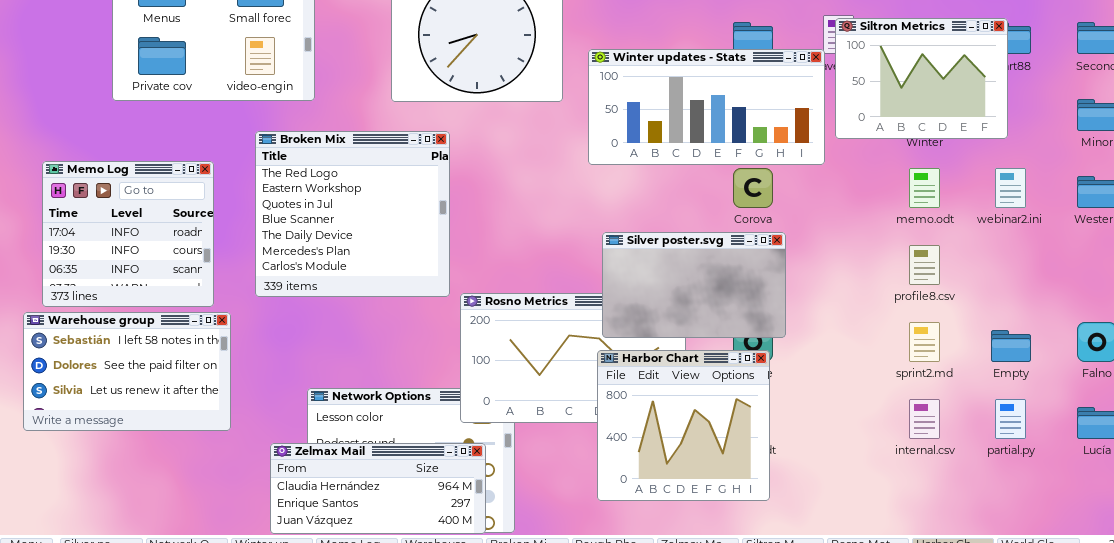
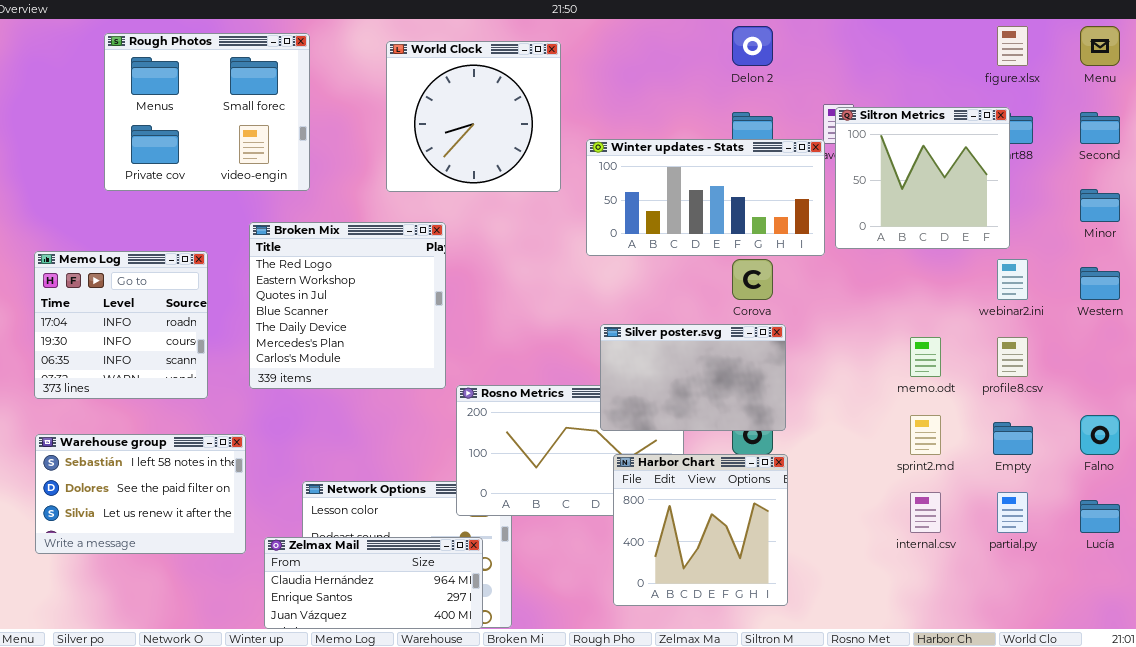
Siltron Metrics: [835,18,1008,139] -> [835,107,1010,249], resized
memo.odt: [909,168,940,208] -> [910,337,941,377], moved
profile8.csv: [909,245,940,285] -> [997,337,1028,377], moved
Warehouse group: [23,312,231,431] -> [35,434,246,554], moved
Harbor Chart: [597,350,770,501] -> [613,454,788,606], moved

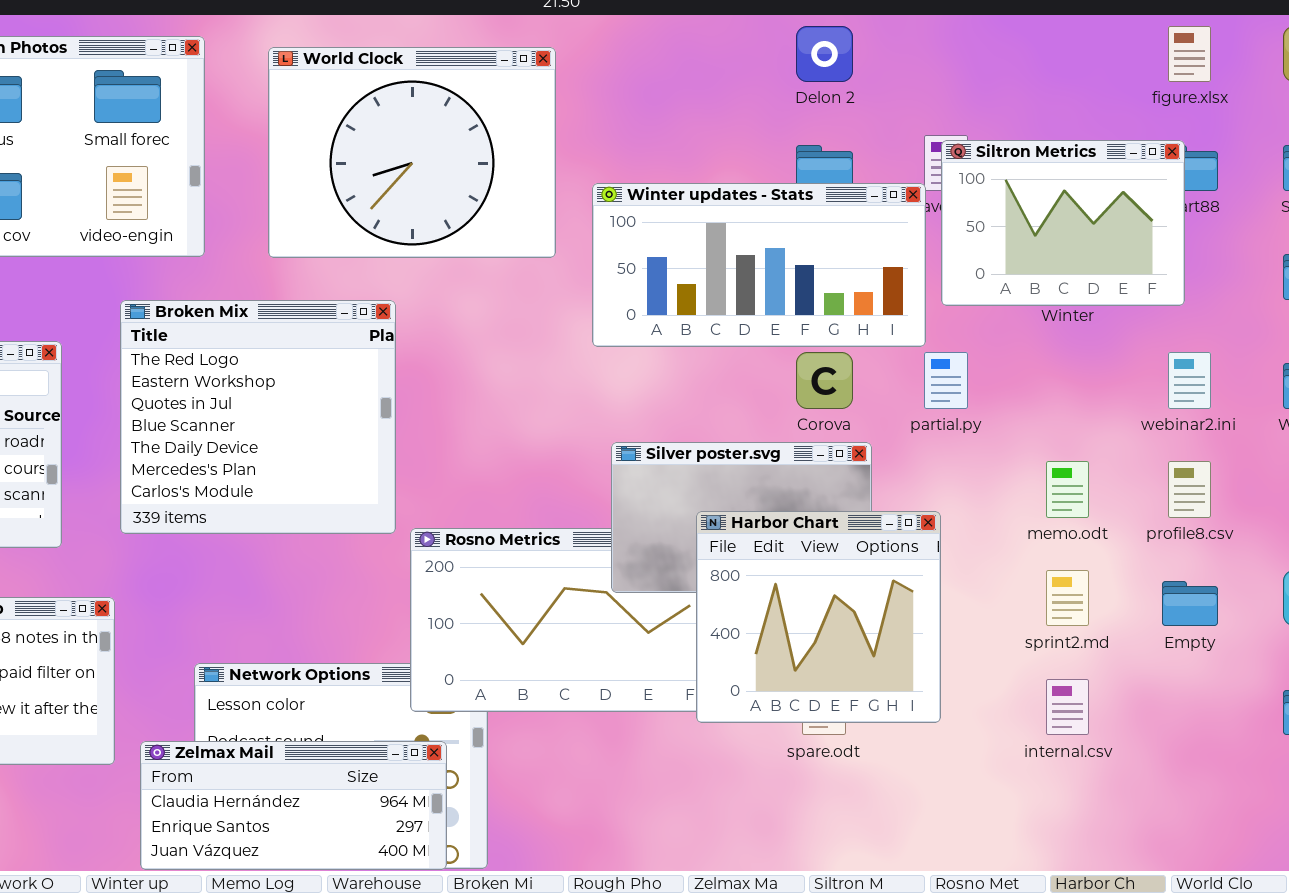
World Clock: [386,41,561,192] -> [268,47,556,258], resized
Siltron Metrics: [835,107,1010,249] -> [941,140,1185,306], resized
Harbor Chart: [613,454,788,606] -> [696,511,941,723], moved
partial.py: [997,492,1028,533] -> [924,352,968,409], moved

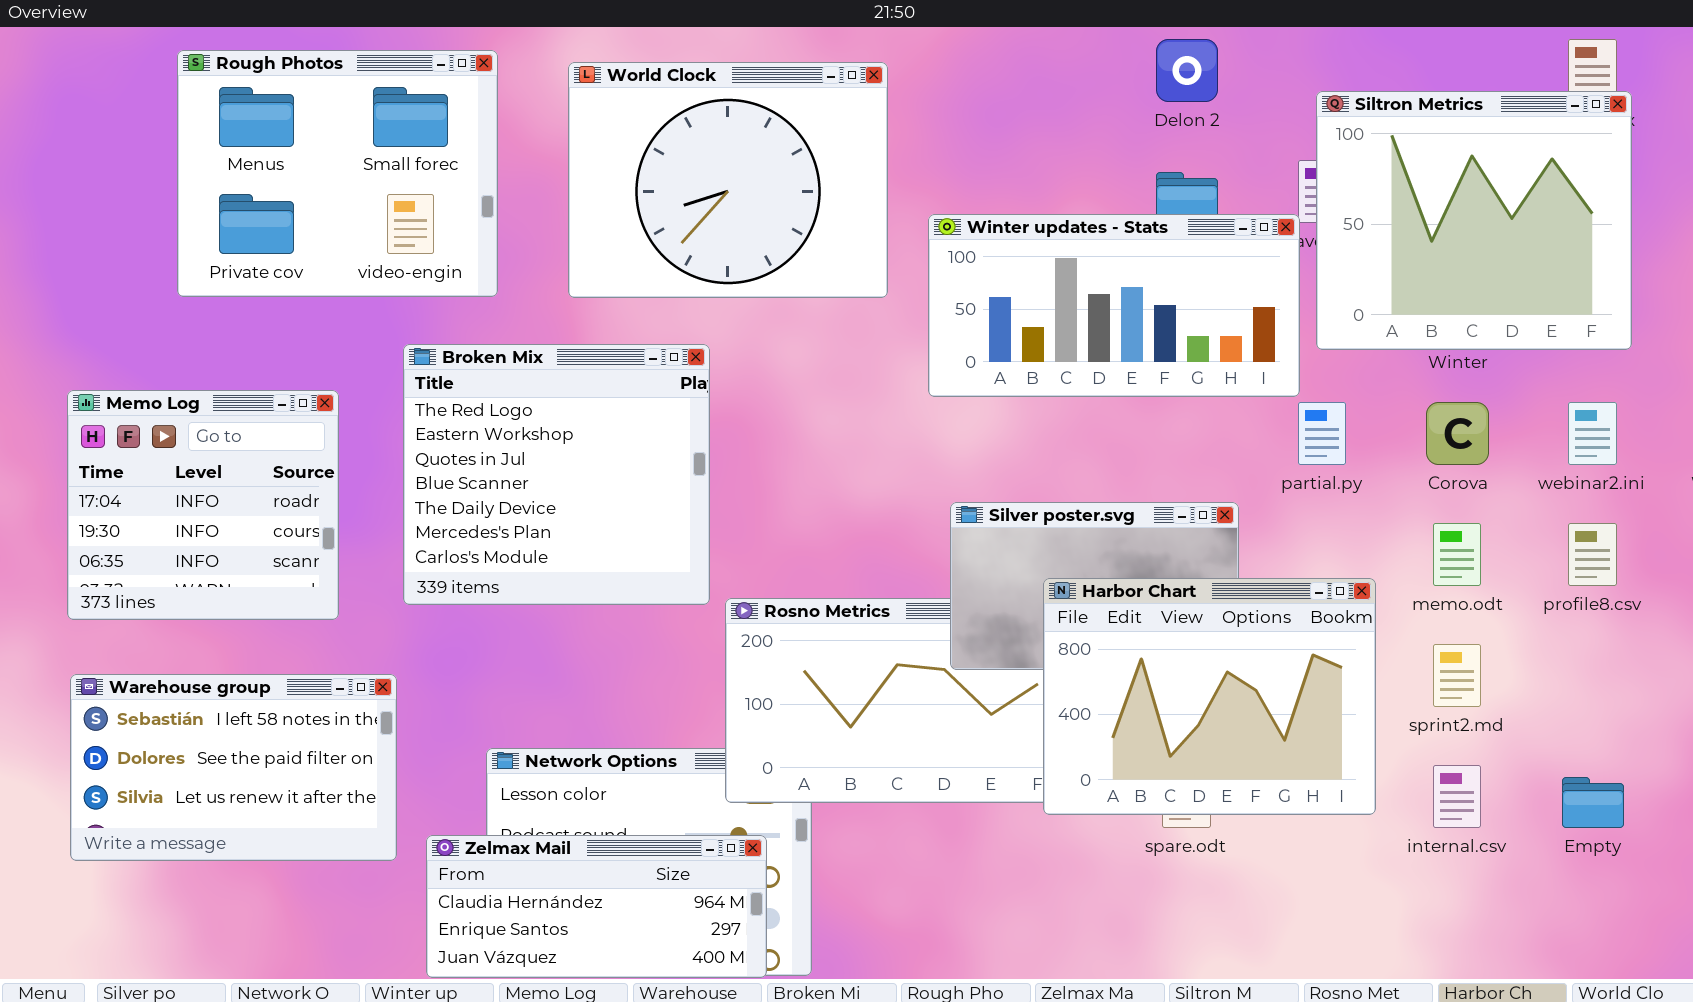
Siltron Metrics: [941,140,1185,306] -> [1316,91,1632,350], resized
Corova: [796,352,853,409] -> [1426,402,1489,465], moved
Harbor Chart: [696,511,941,723] -> [1043,578,1376,815], resized
Empty: [1162,581,1218,626] -> [1562,777,1624,828], moved

